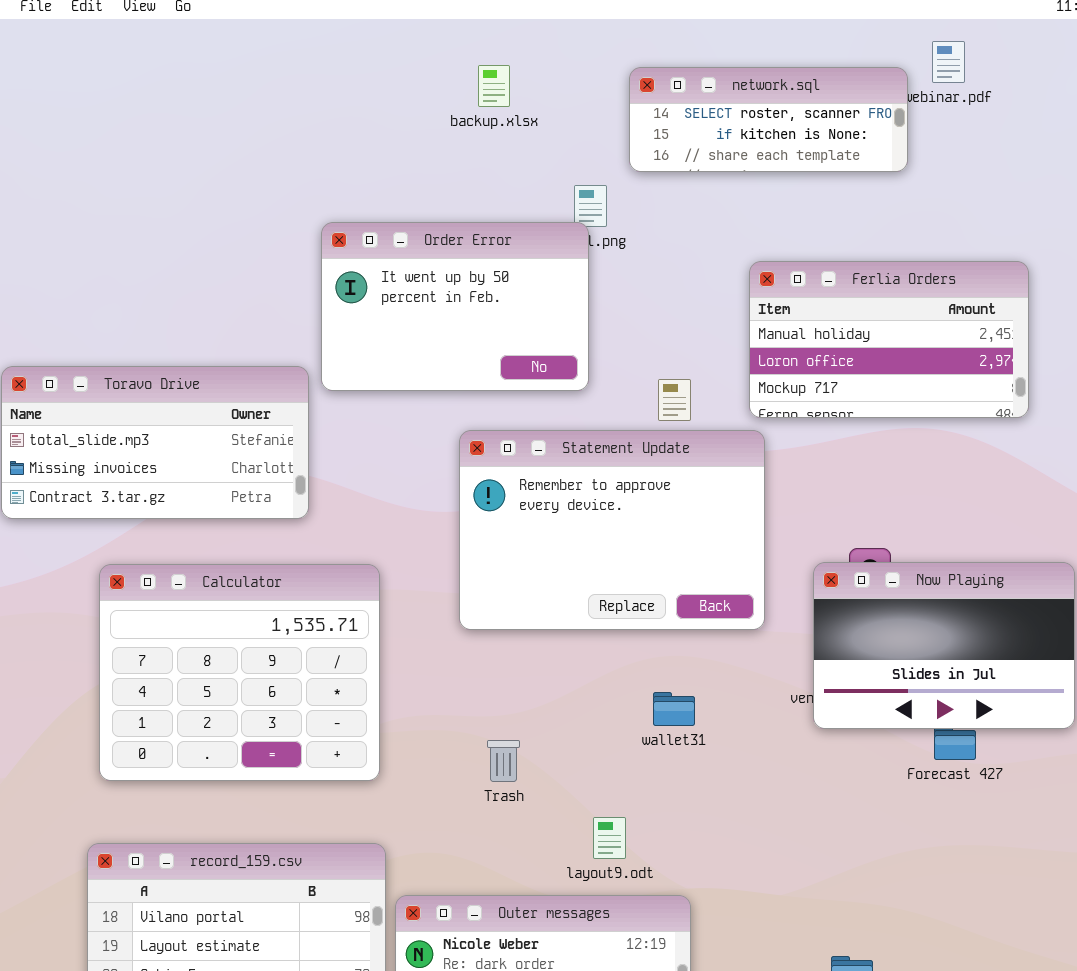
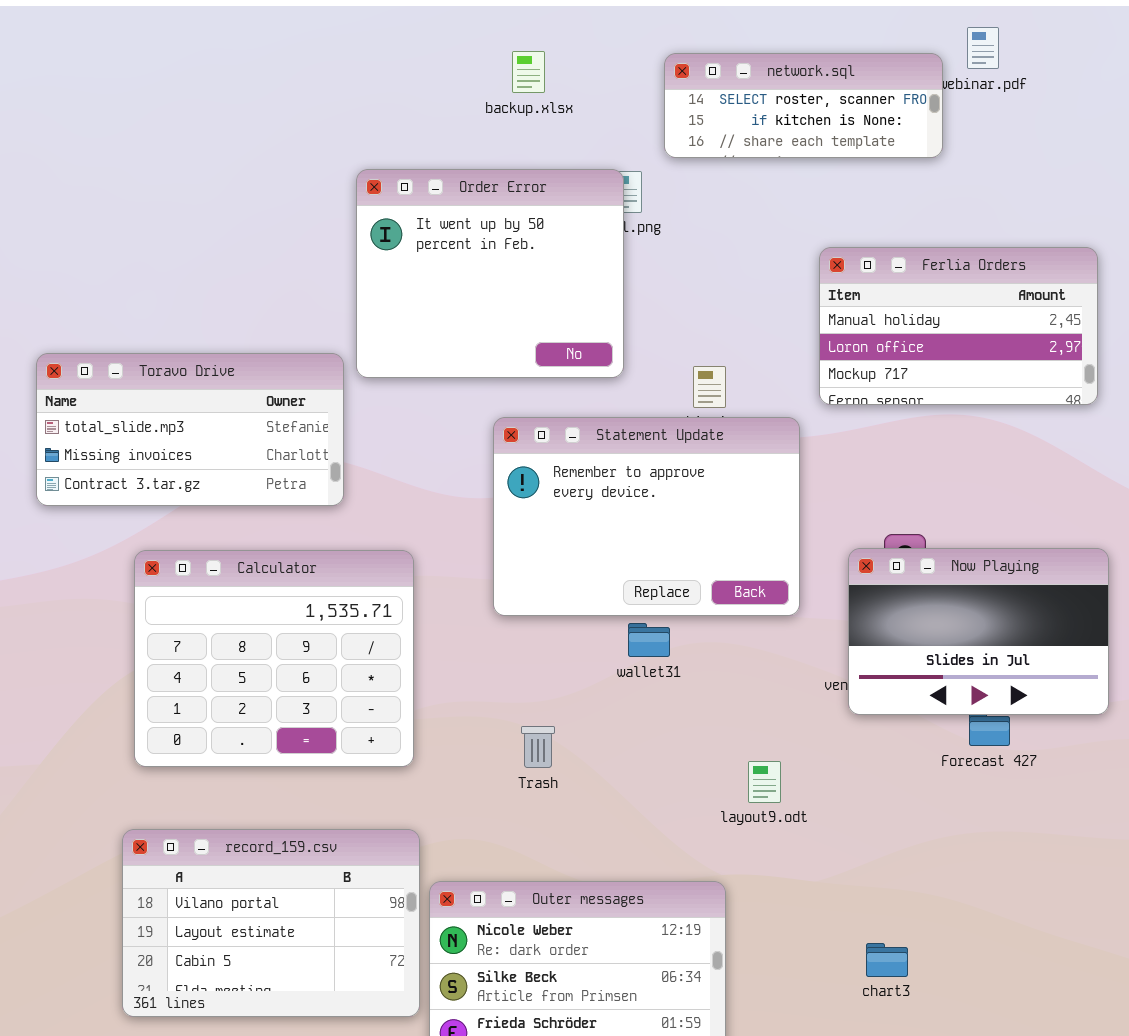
Order Error: [321,222,589,391] -> [356,169,624,378], resized
Ferlia Orders: [749,261,1029,418] -> [819,247,1098,405], moved
wallet31: [653,692,695,726] -> [628,623,670,657], moved
layout9.odt: [593,817,626,859] -> [748,761,781,803], moved

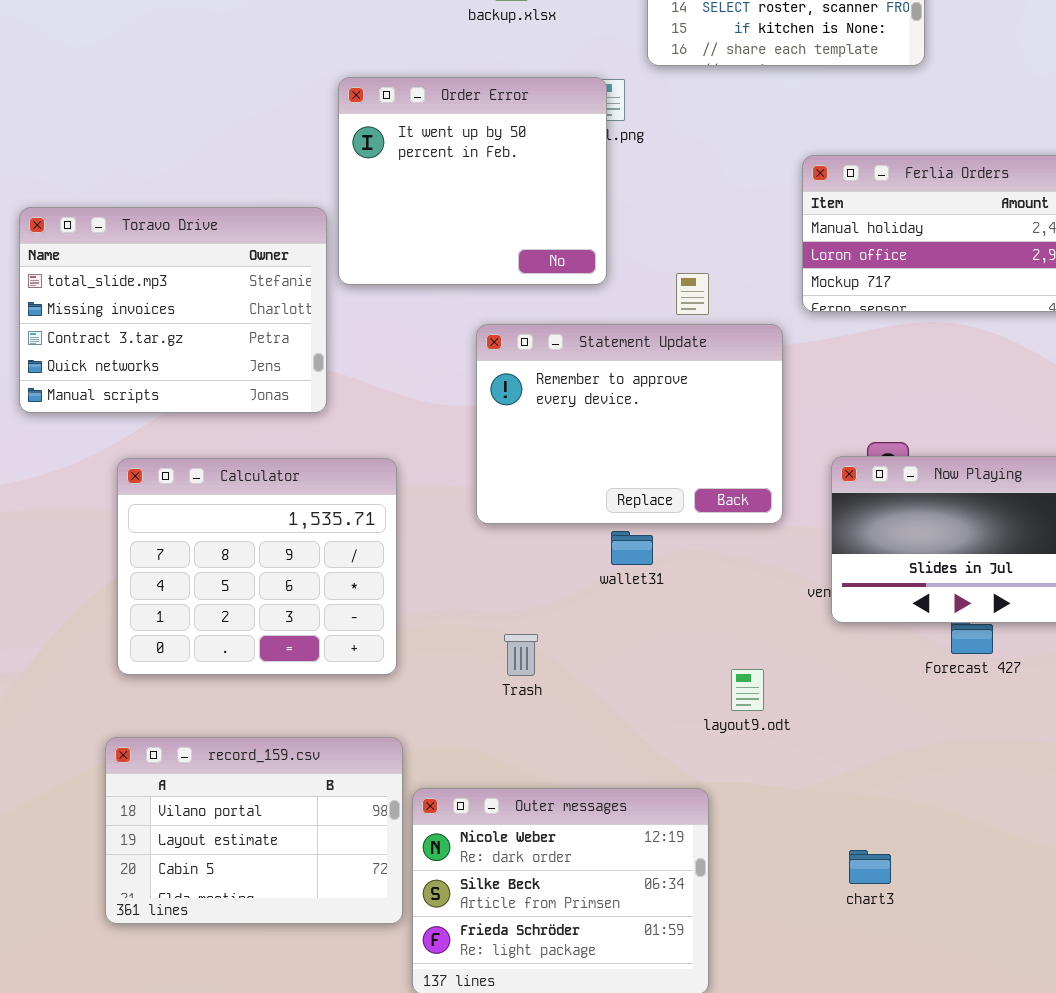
Toravo Drive: [36,353,344,506] -> [19,207,327,413], resized

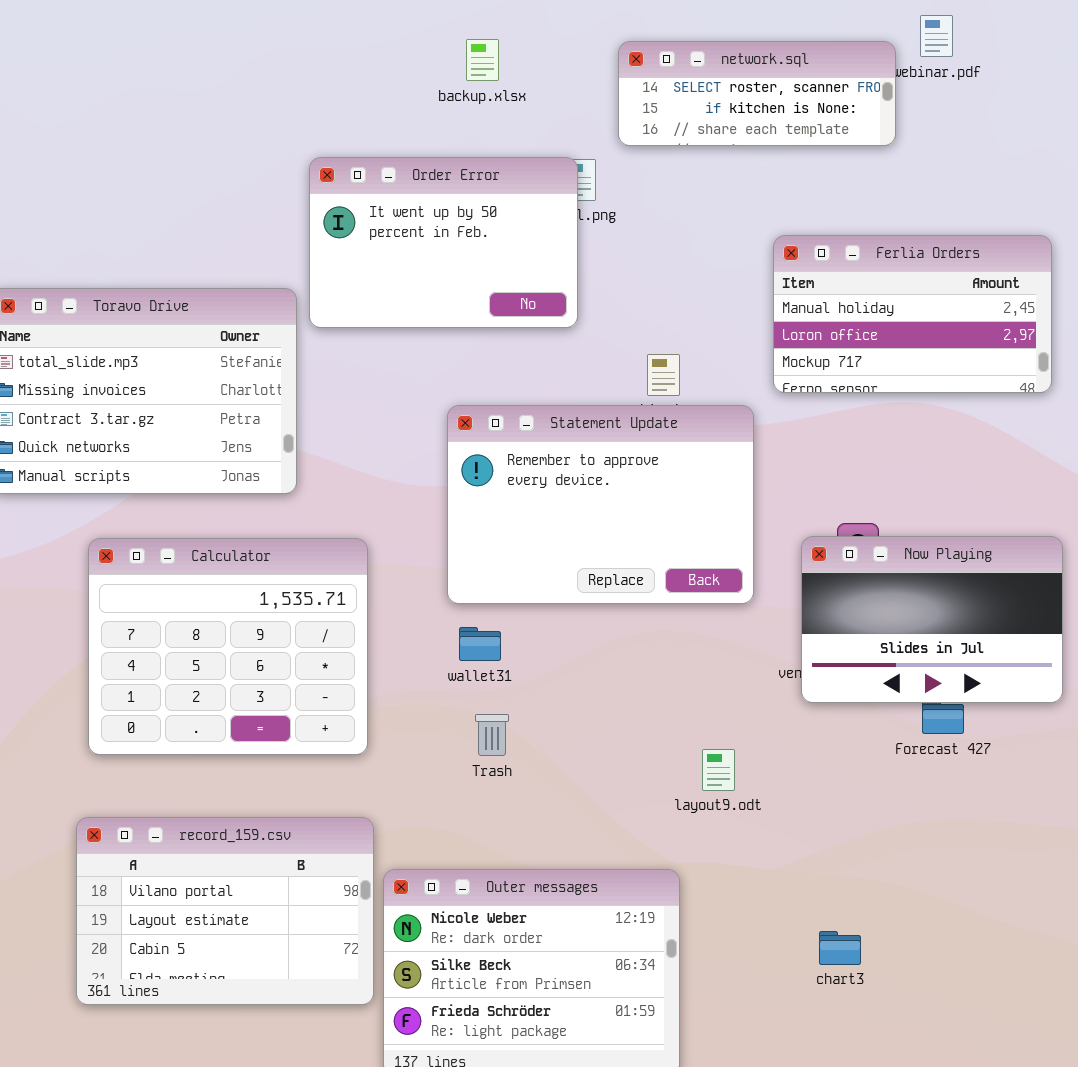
Order Error: [338,77,607,285] -> [309,157,578,328], resized
wallet31: [611,531,653,565] -> [459,627,501,661], moved

